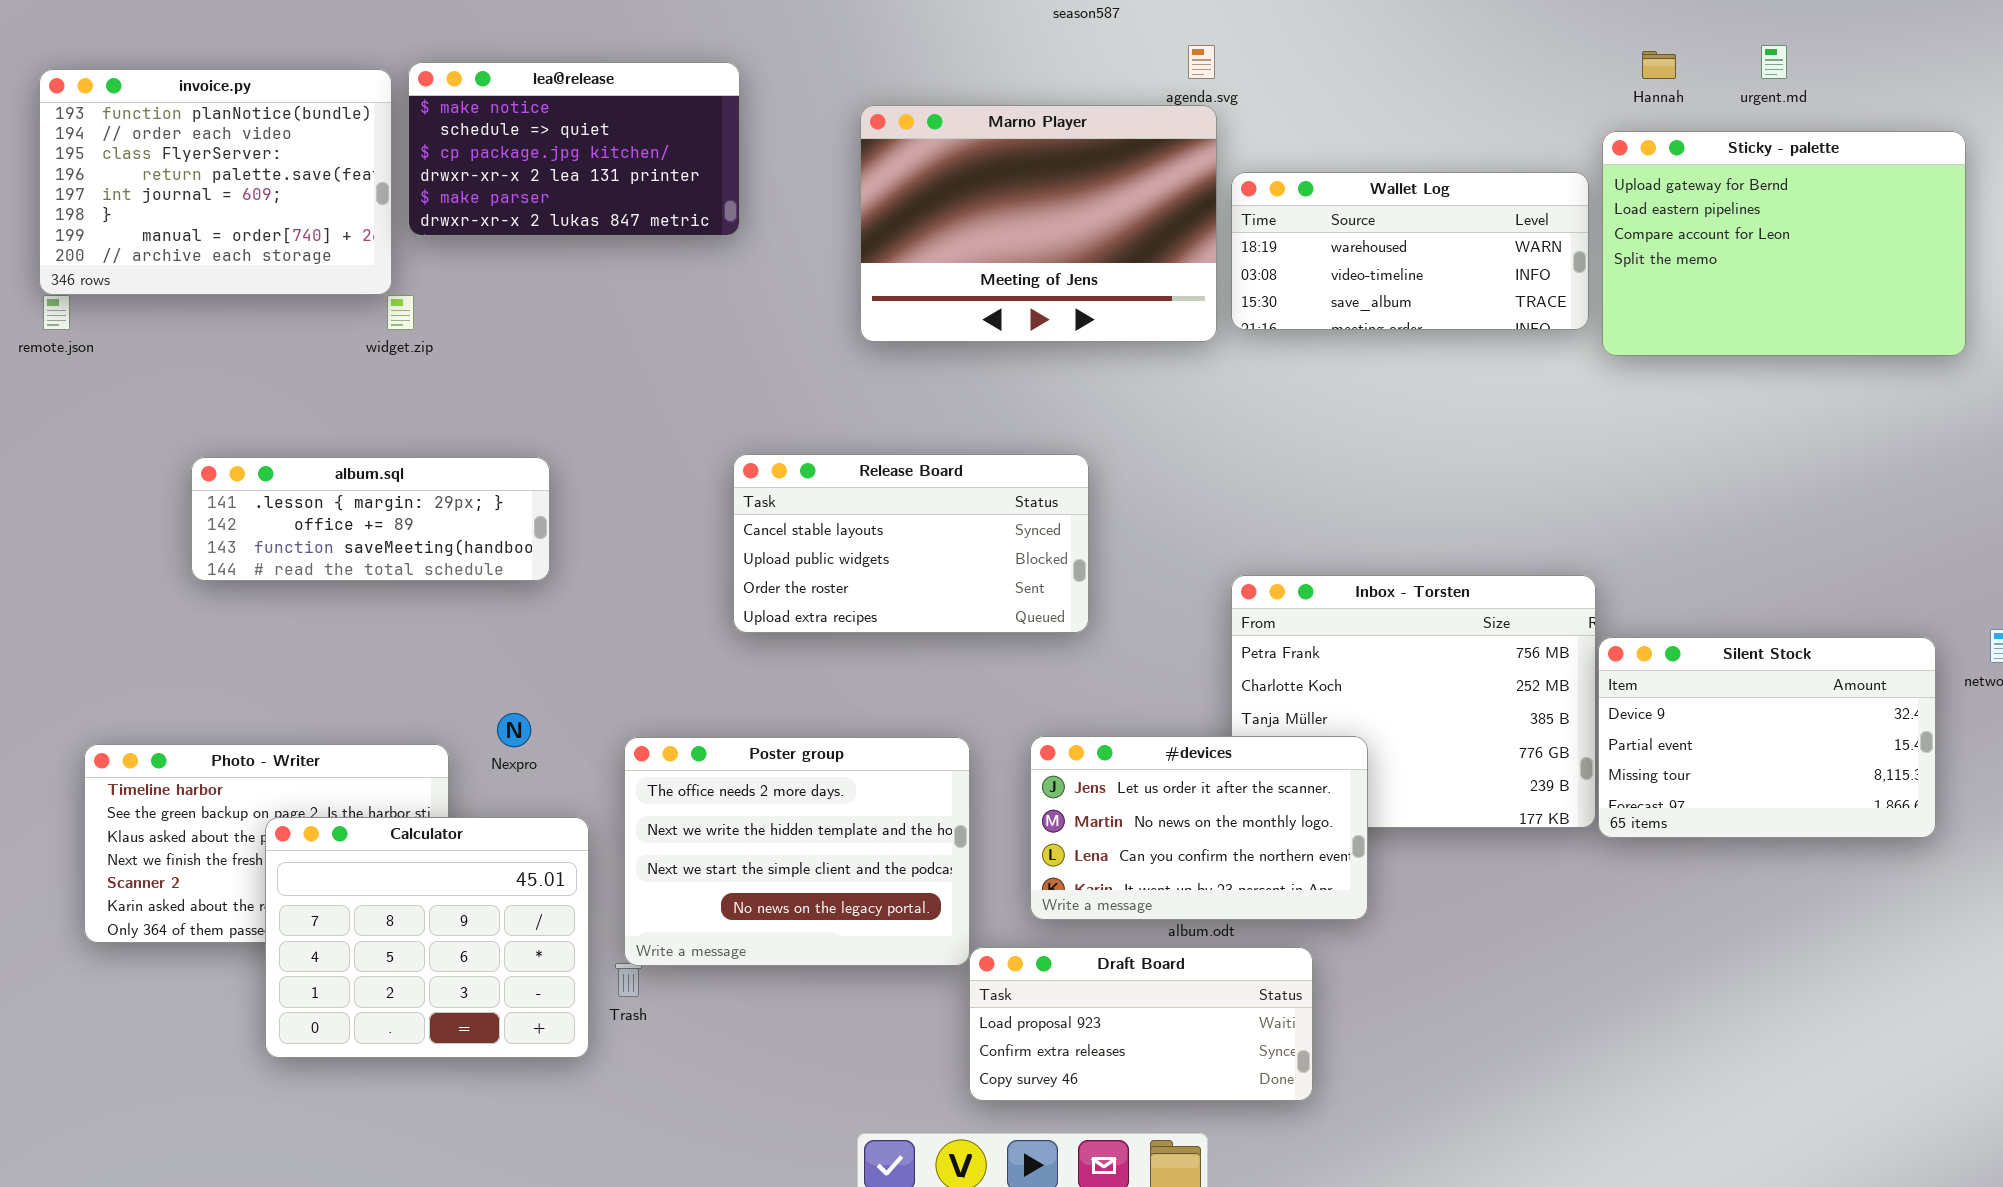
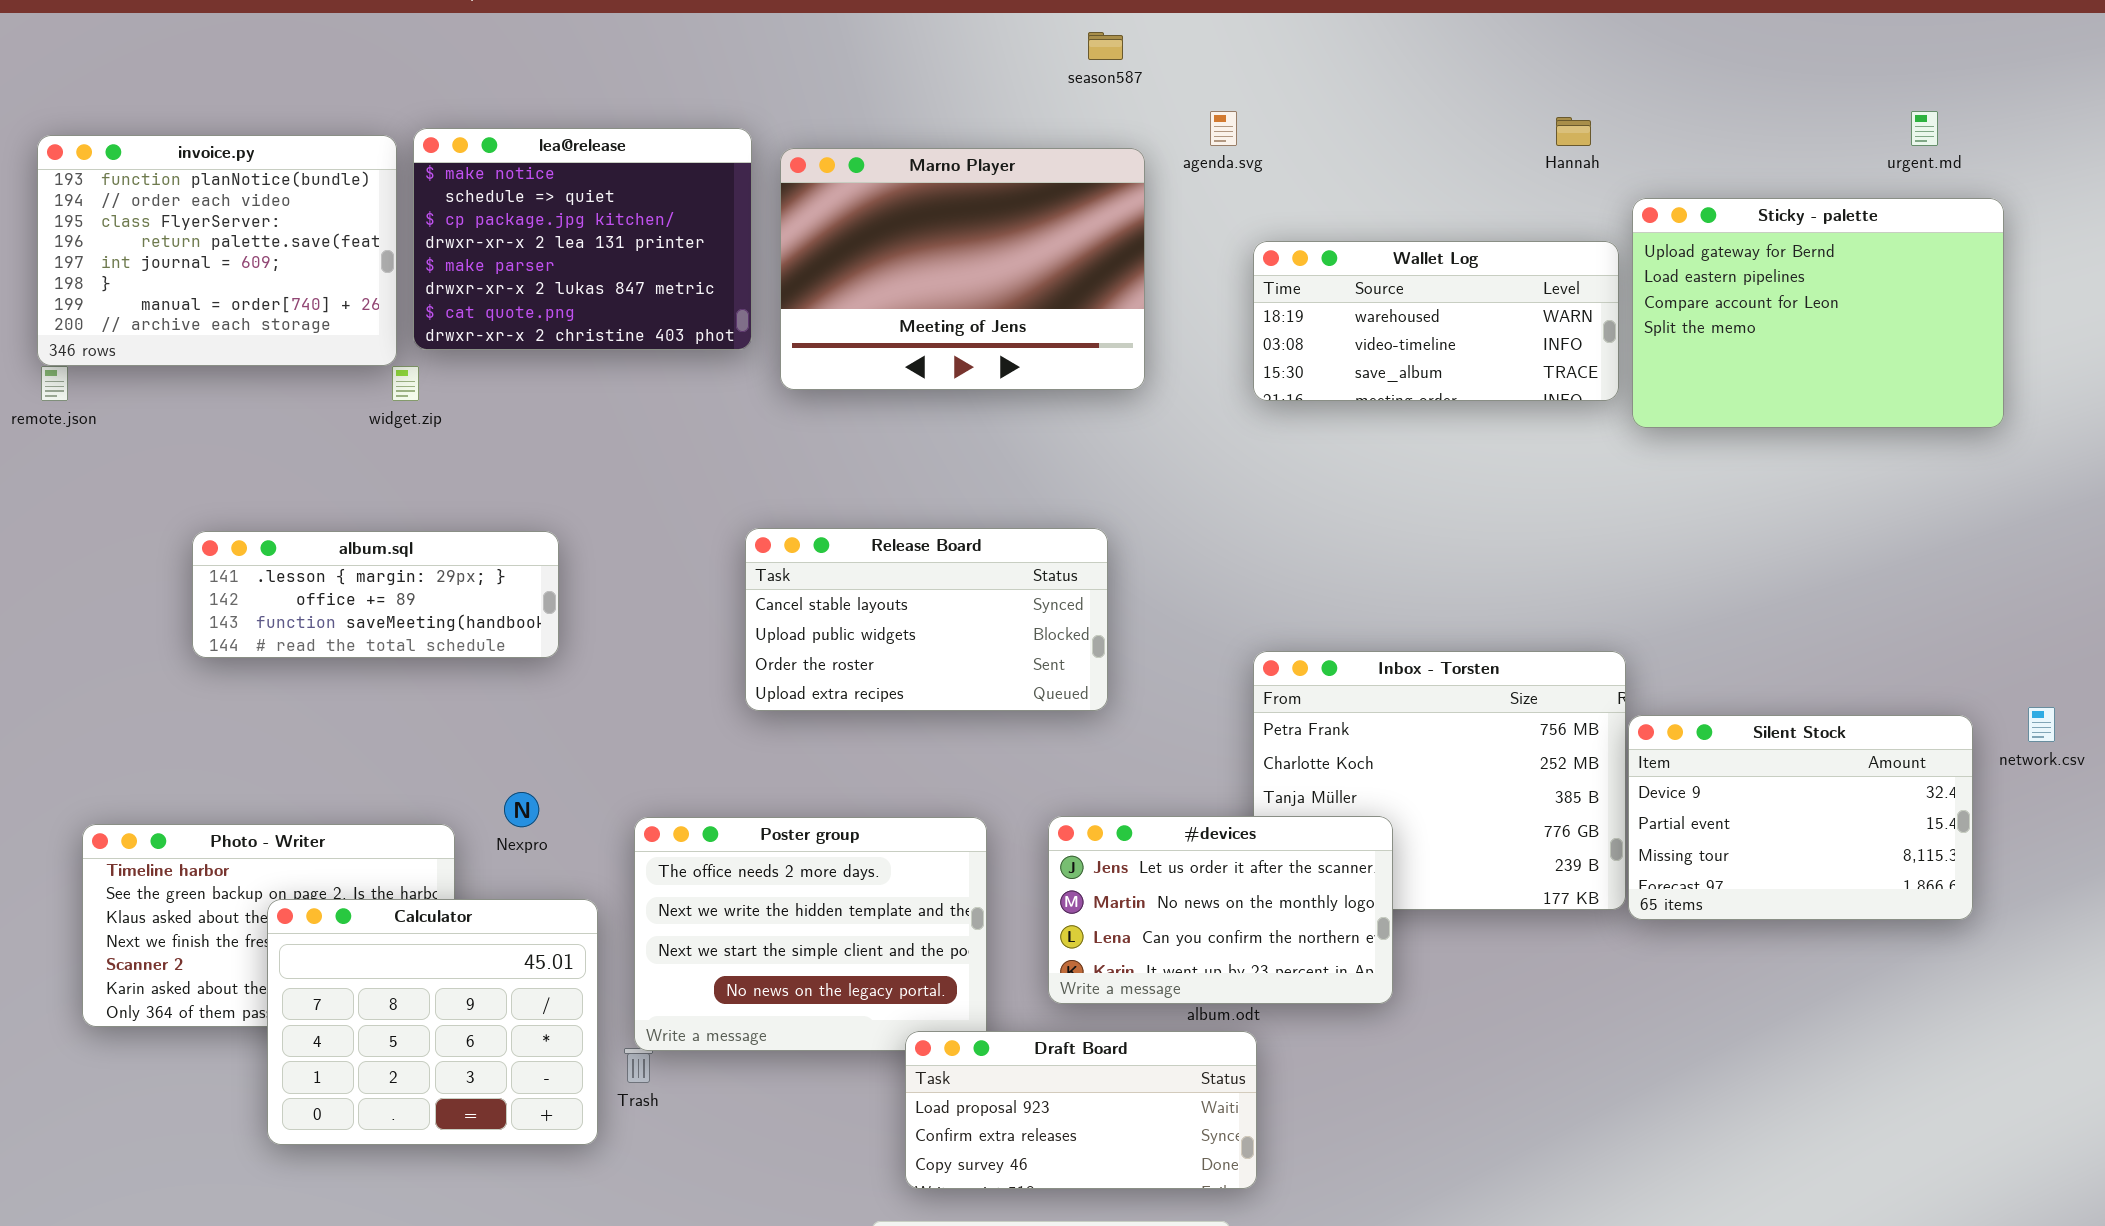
urgent.md: [1761,45,1787,79] -> [1911,111,1938,146], moved
Hannah: [1642,51,1676,79] -> [1556,117,1591,146], moved
lea@release: [408,62,740,236] -> [413,128,752,350], resized
Marno Player: [860,105,1217,342] -> [780,148,1145,390], moved
Draft Board: [969,947,1313,1101] -> [905,1031,1257,1189], moved

